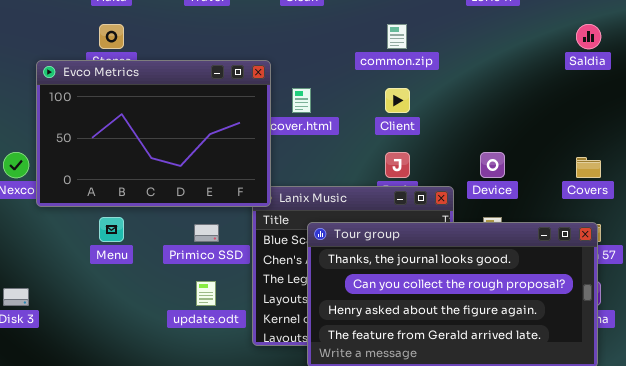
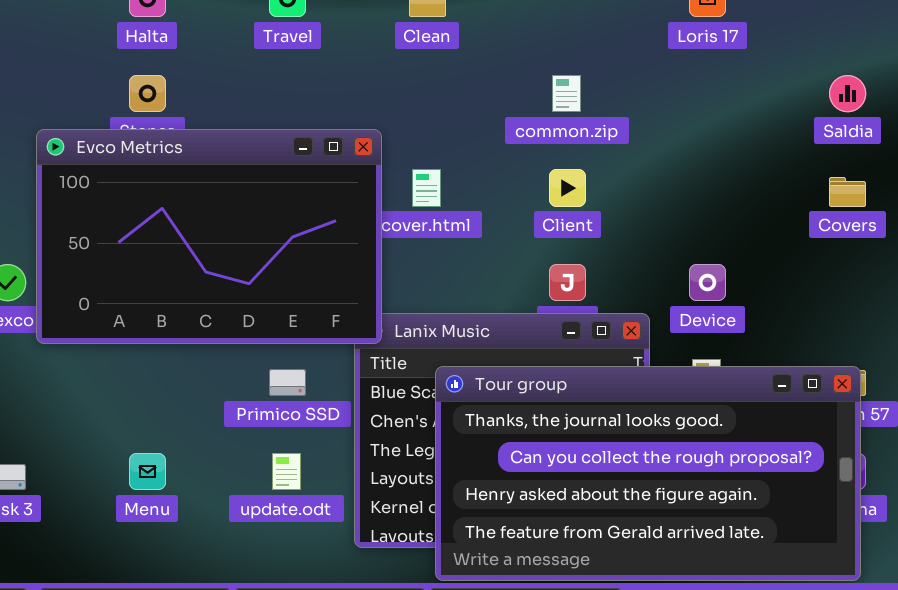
Covers: [576,157,601,178] -> [829,177,866,207], moved
Menu: [99,217,124,242] -> [129,453,166,490], moved

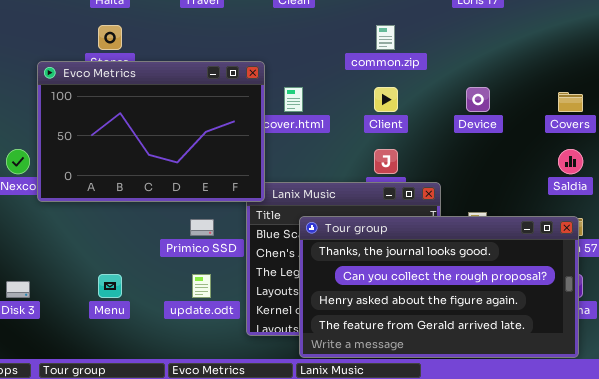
Saldia: [829,75,866,112] -> [558,149,583,174], moved
Device: [689,264,726,301] -> [466,87,490,112], moved

